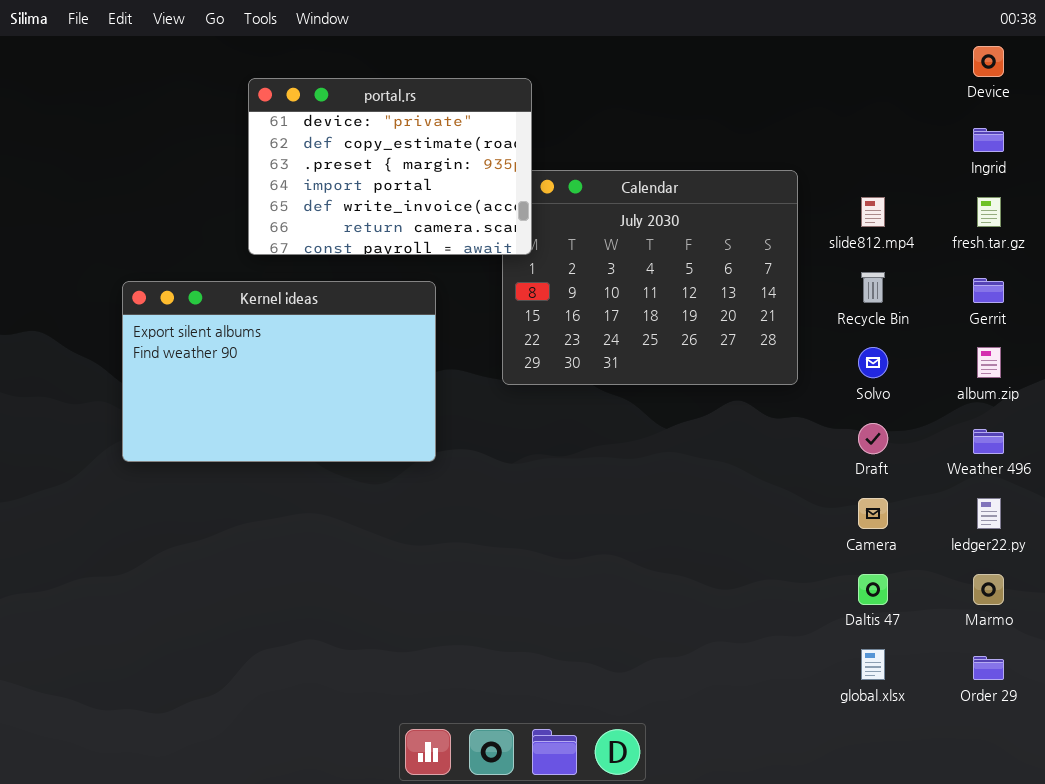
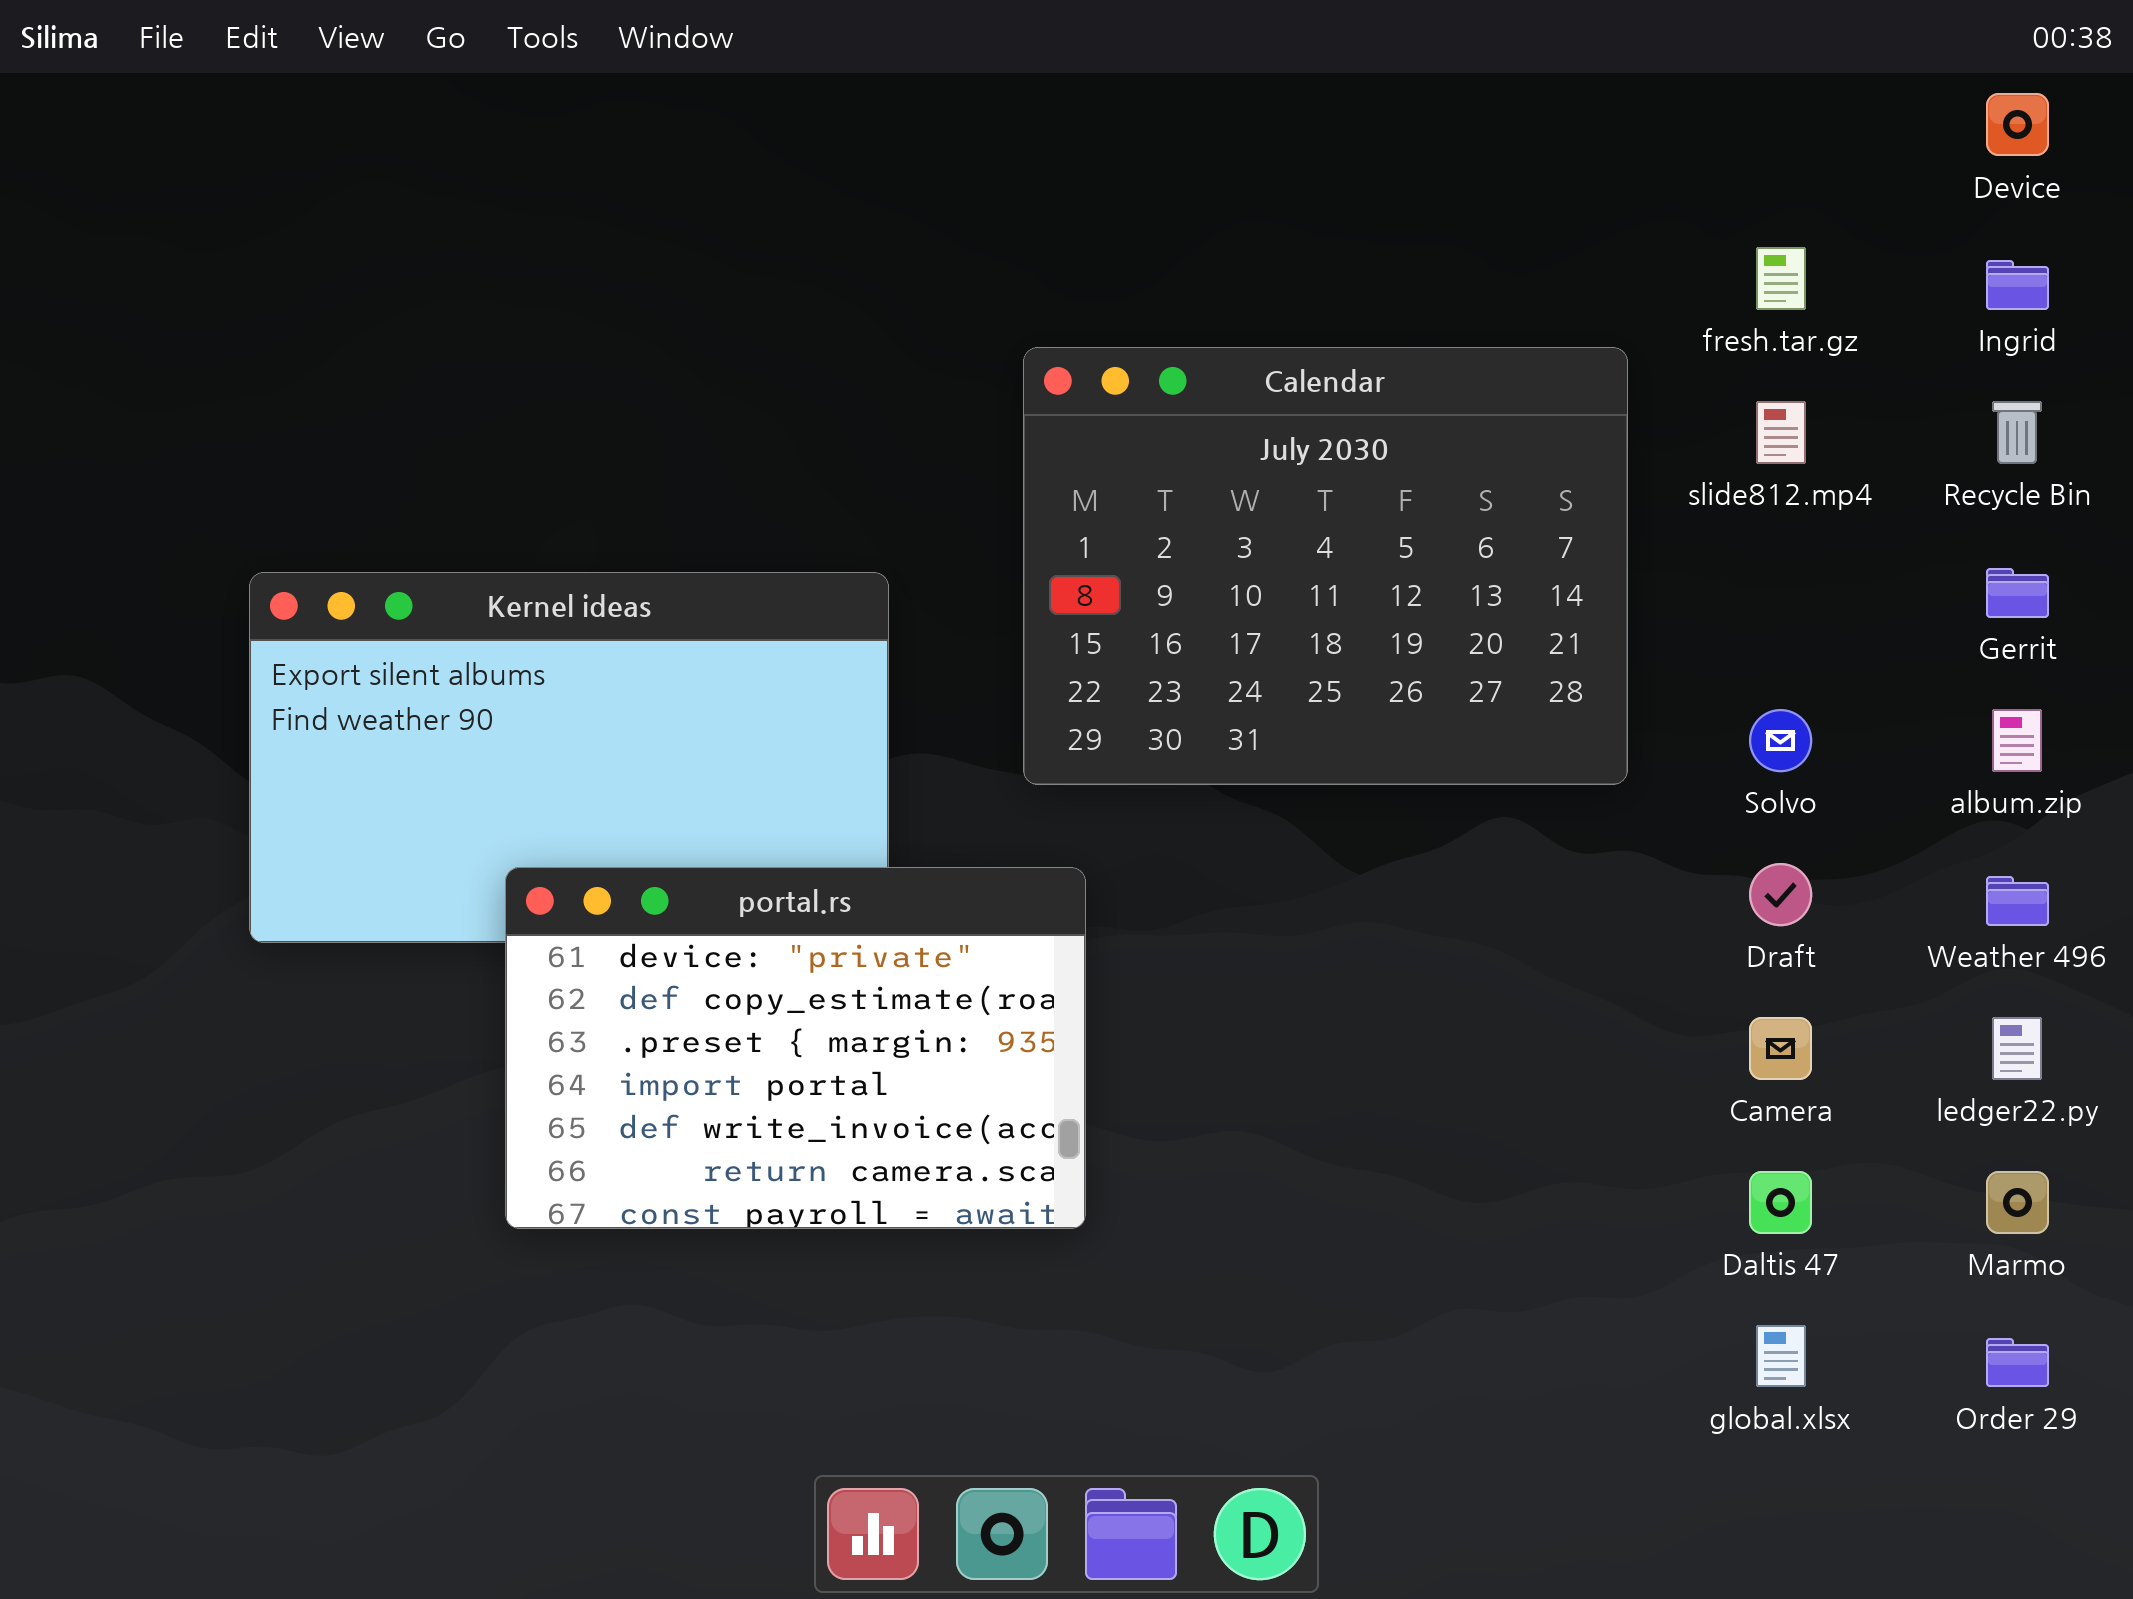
portal.rs: [248,78,532,255] -> [505,867,1086,1229], moved
fresh.tar.gz: [977,197,1001,227] -> [1756,247,1806,310], moved
Recycle Bin: [861,272,885,303] -> [1992,401,2042,464], moved

